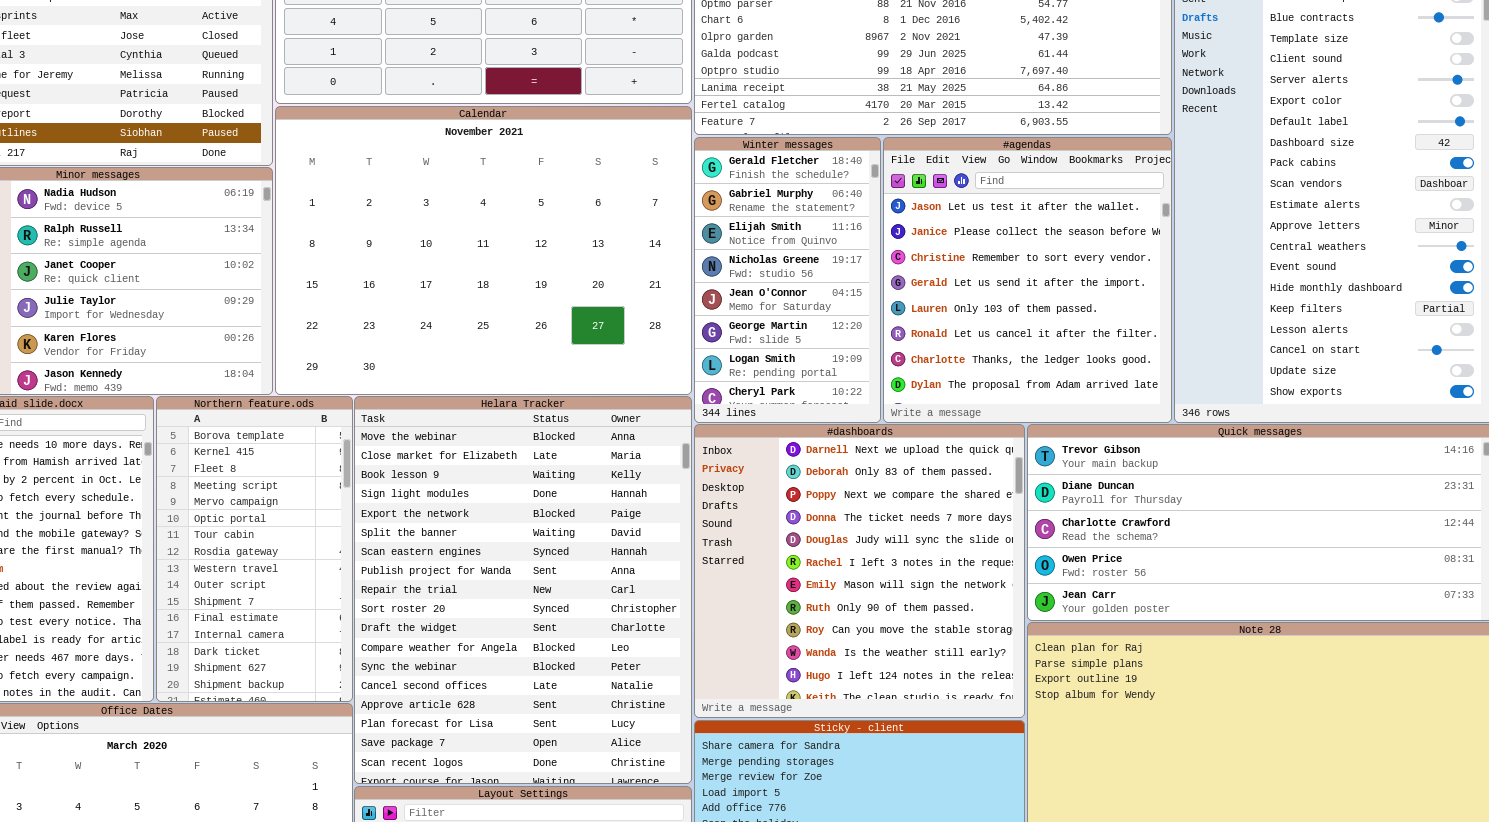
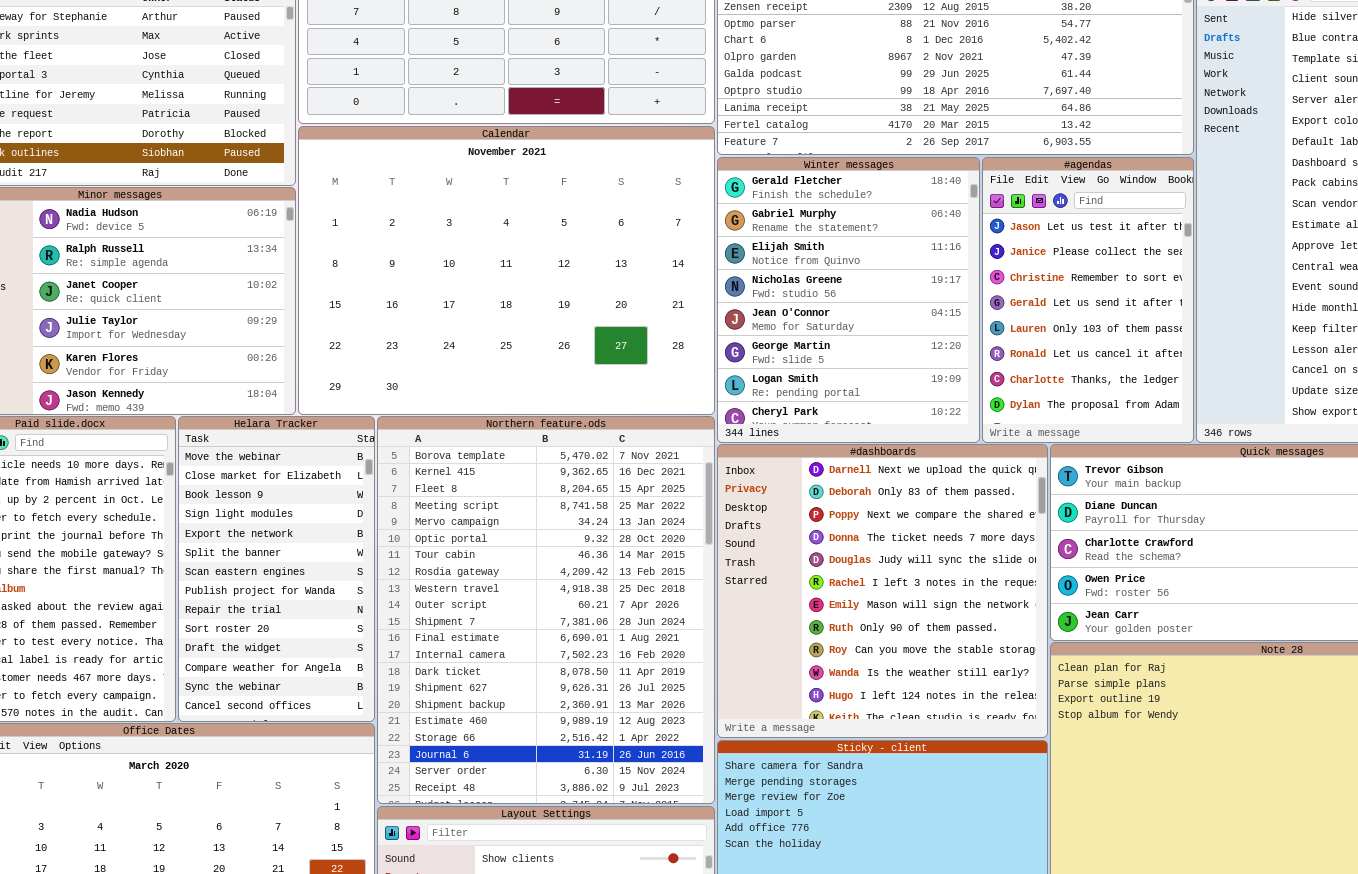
Winter messages: [694,137,881,423] -> [717,157,980,443], resized
#agendas: [883,137,1172,423] -> [982,157,1194,443], resized
Northern feature.ods: [156,396,353,702] -> [377,416,715,804], moved, resized
Helara Tracker: [354,396,692,784] -> [178,416,375,722], moved, resized

